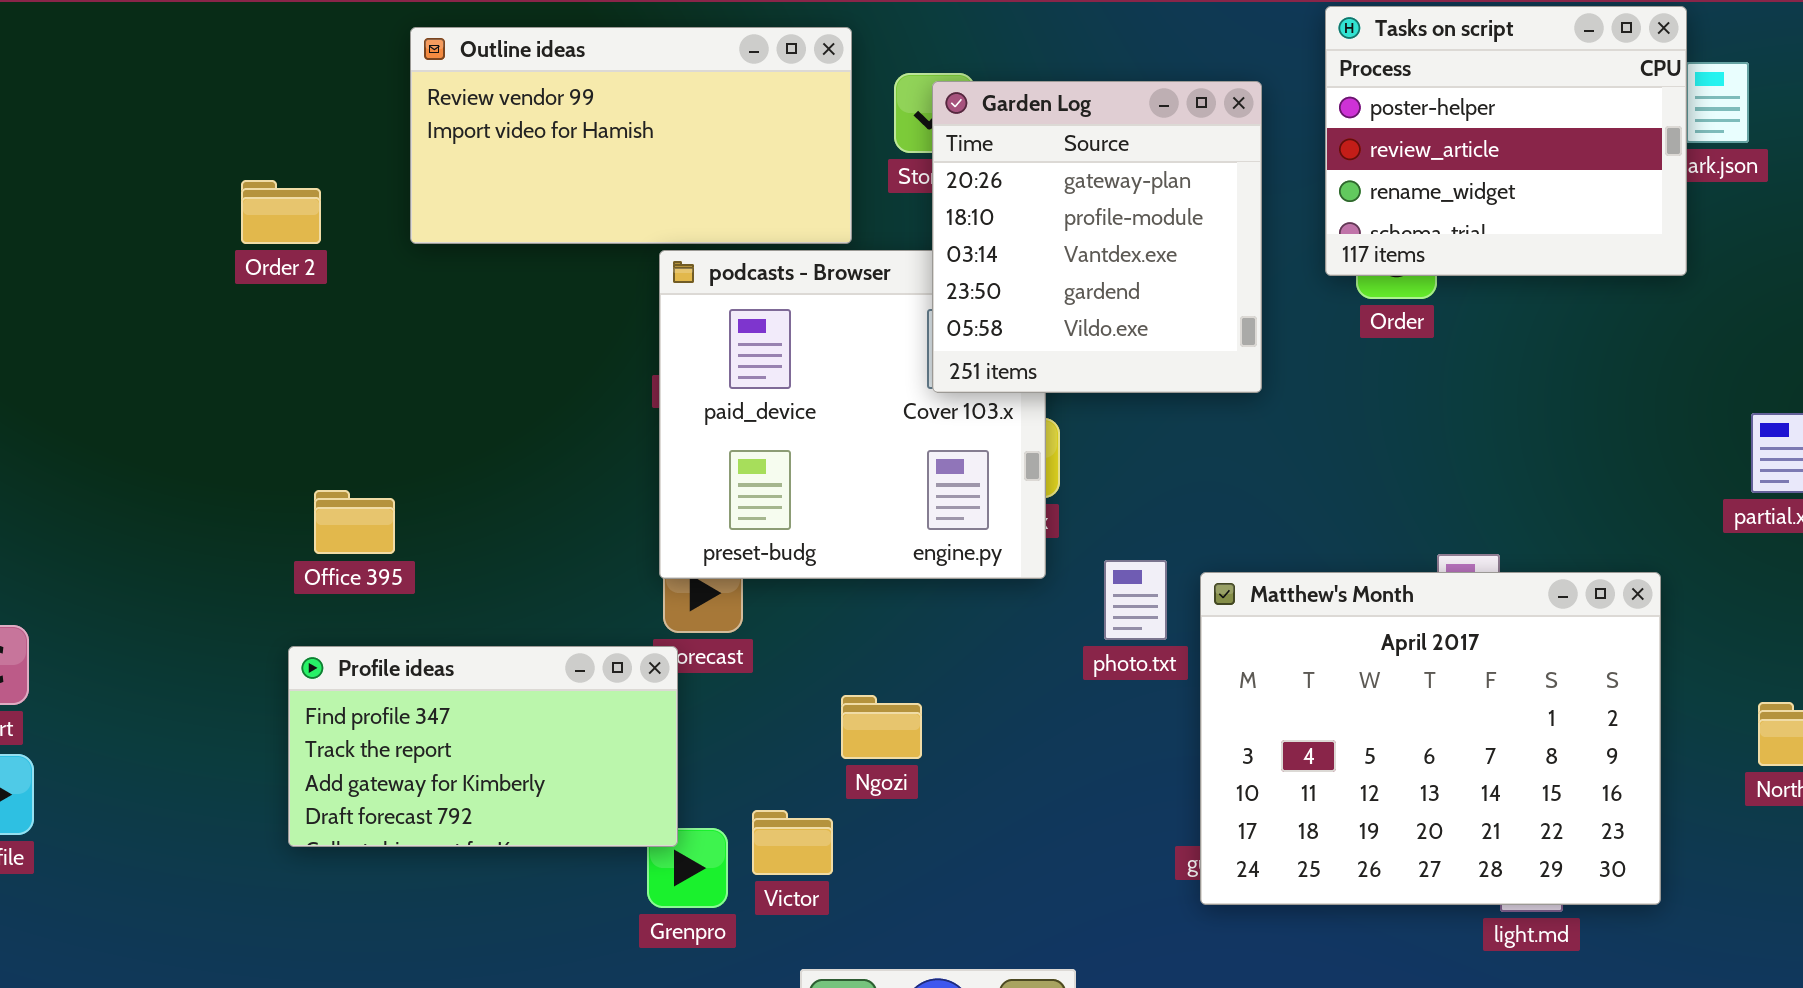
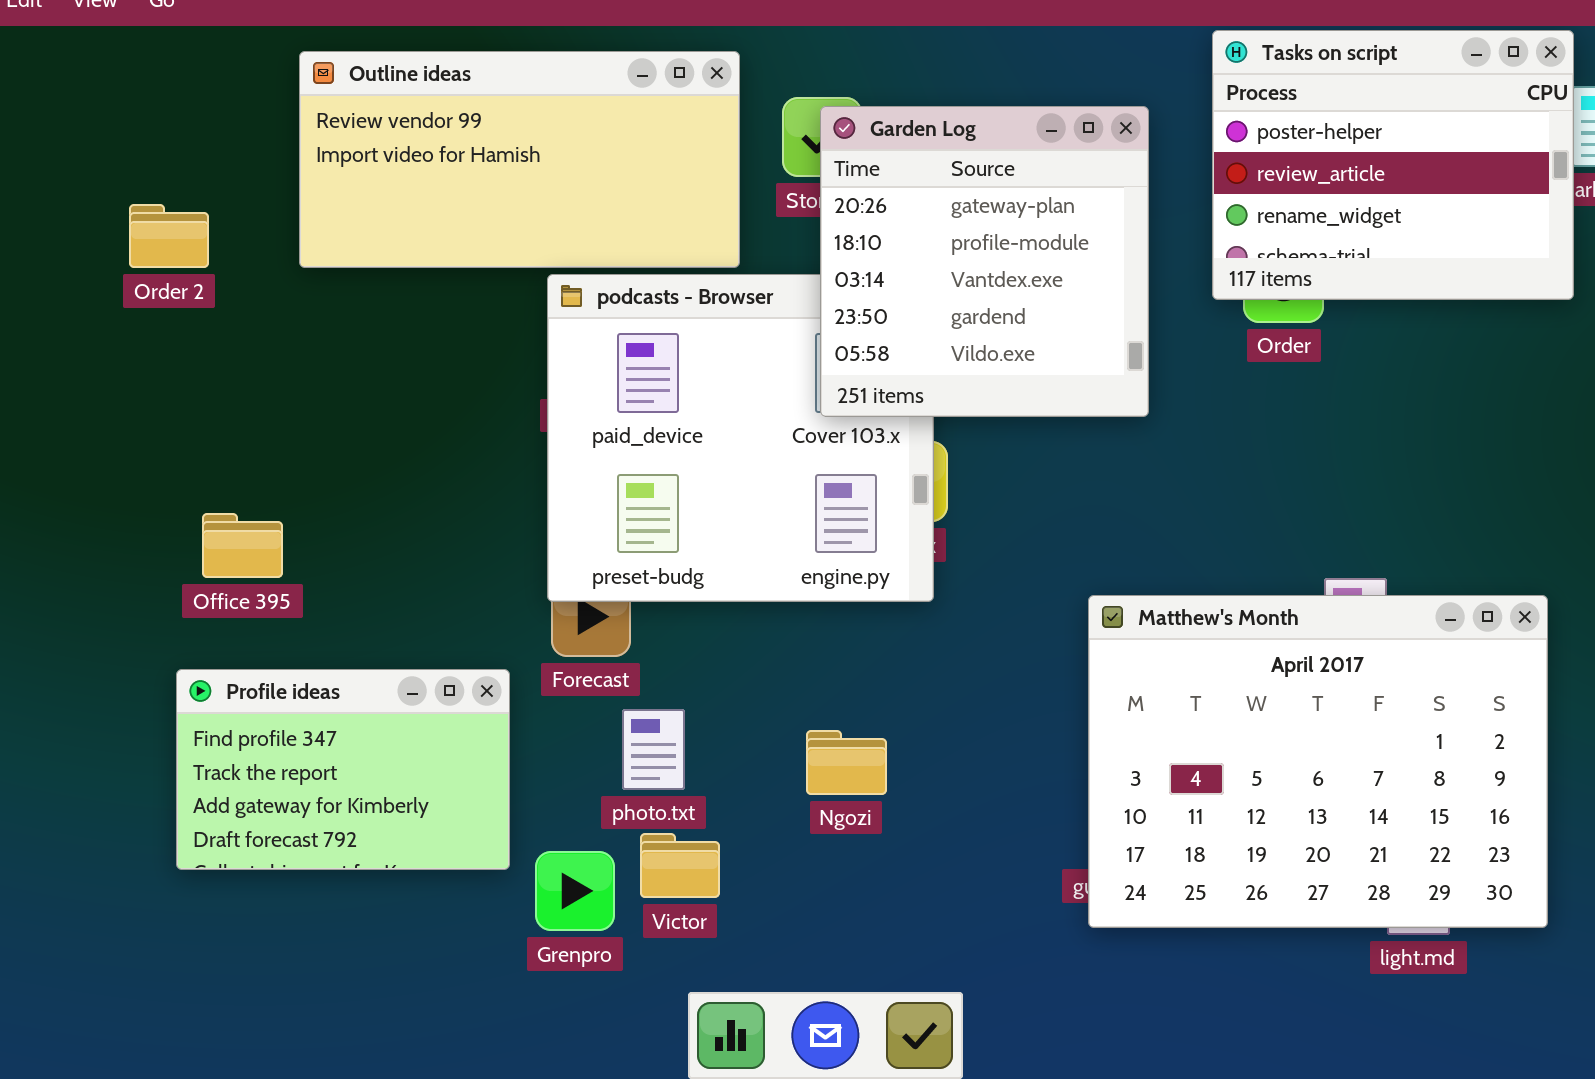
photo.txt: [1104,560,1167,640] -> [622,709,685,790], moved
Profile ideas: [288,646,678,847] -> [176,669,510,870], resized
Ngozi: [841,695,922,759] -> [806,730,887,795], moved

